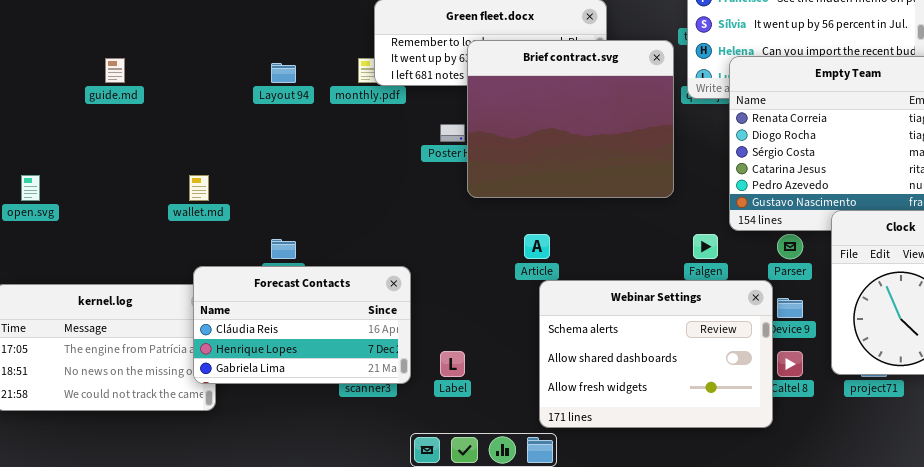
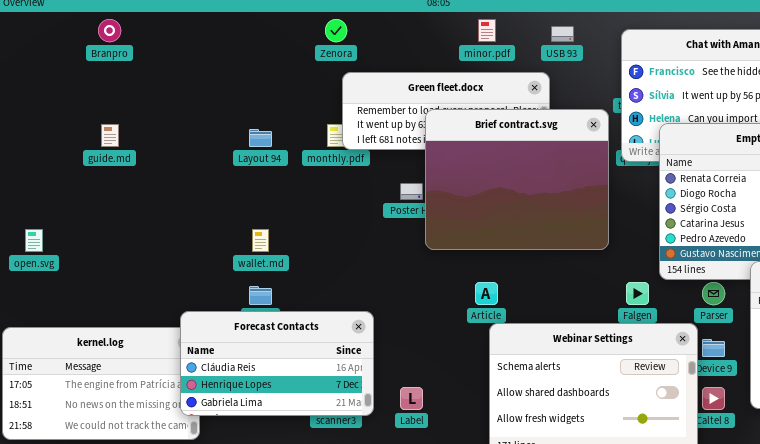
wallet.md: [189,175,209,201] -> [252,229,269,252], moved

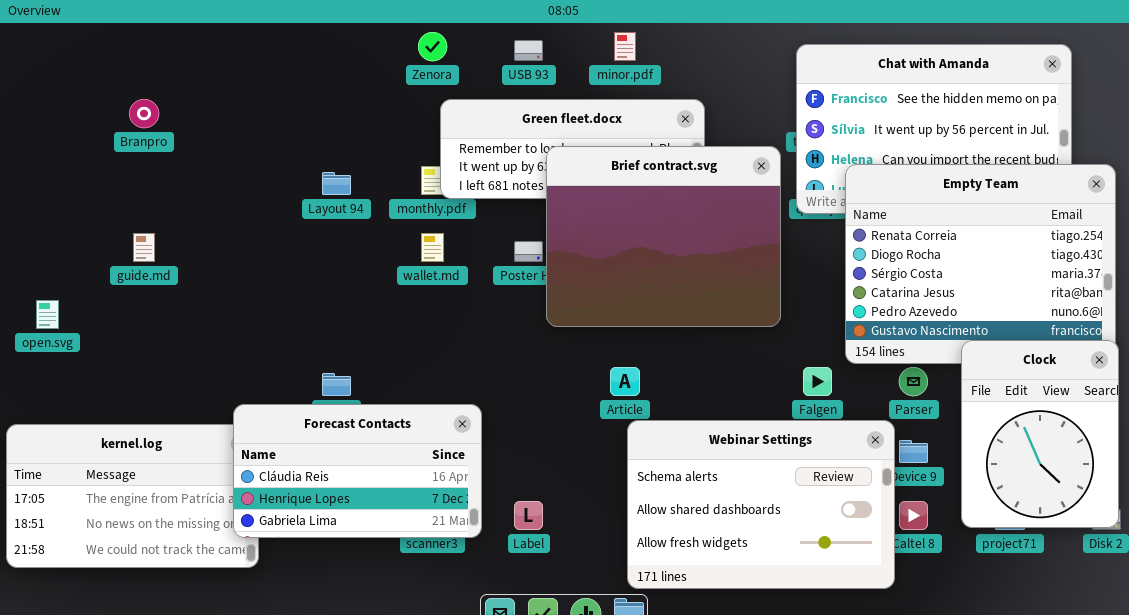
Branpro: [98,19,121,42] -> [129,99,159,128], moved
USB 93: [551,26,574,42] -> [514,40,543,61], moved
guide.md: [101,124,119,147] -> [133,233,155,262], moved
wallet.md: [252,229,269,252] -> [421,233,444,262], moved

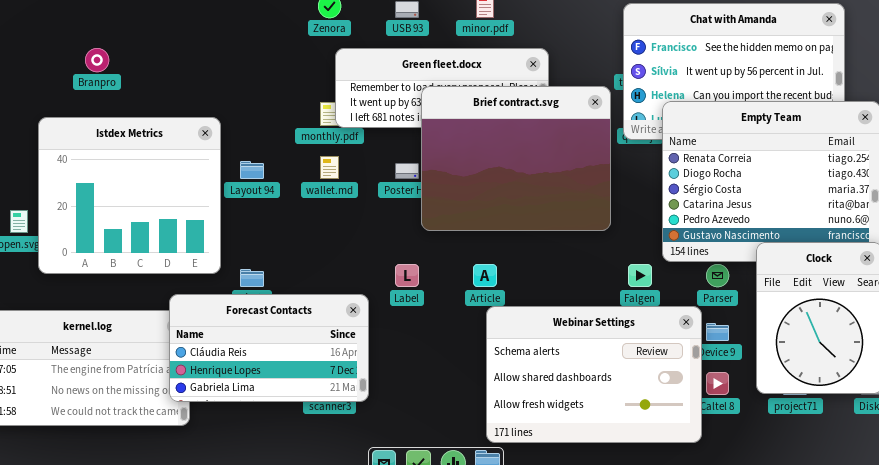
Layout 94: [322,172,351,195] -> [240,161,264,179], moved
Istdex Metrics: none -> [38,117,221,274], opened
Label: [514,501,543,530] -> [395,264,419,287], moved

